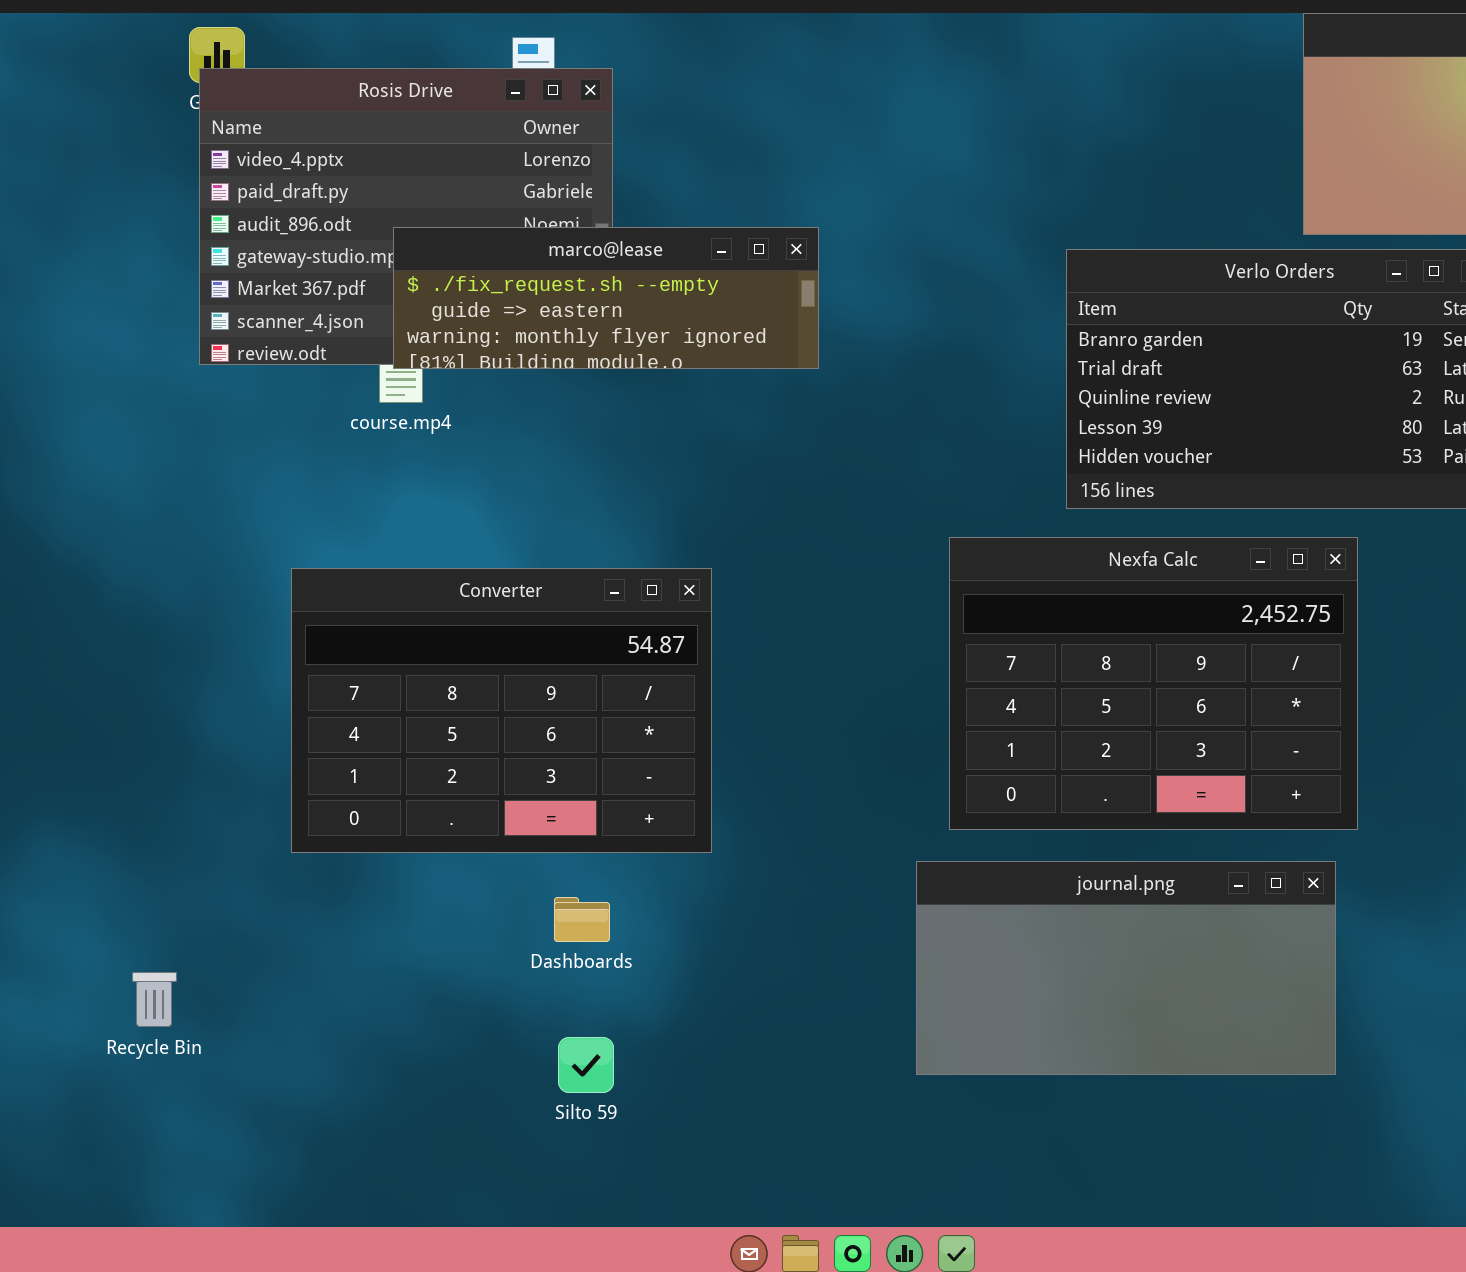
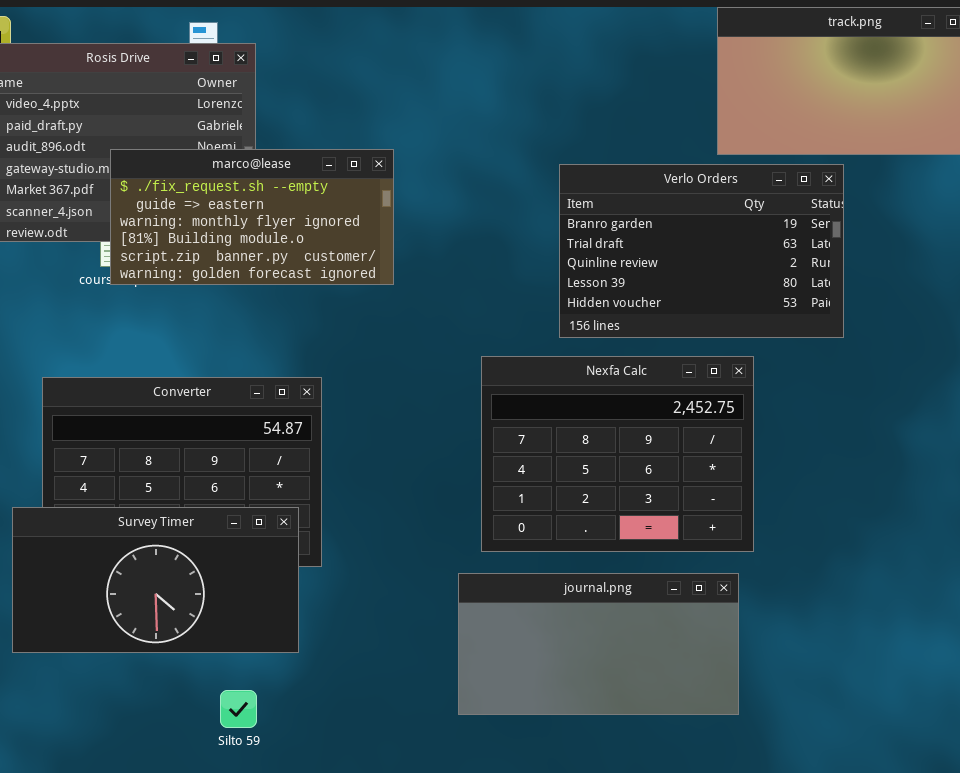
marco@lease: [393,227,819,369] -> [110,149,394,285], resized
Survey Timer: none -> [12,507,299,653], opened

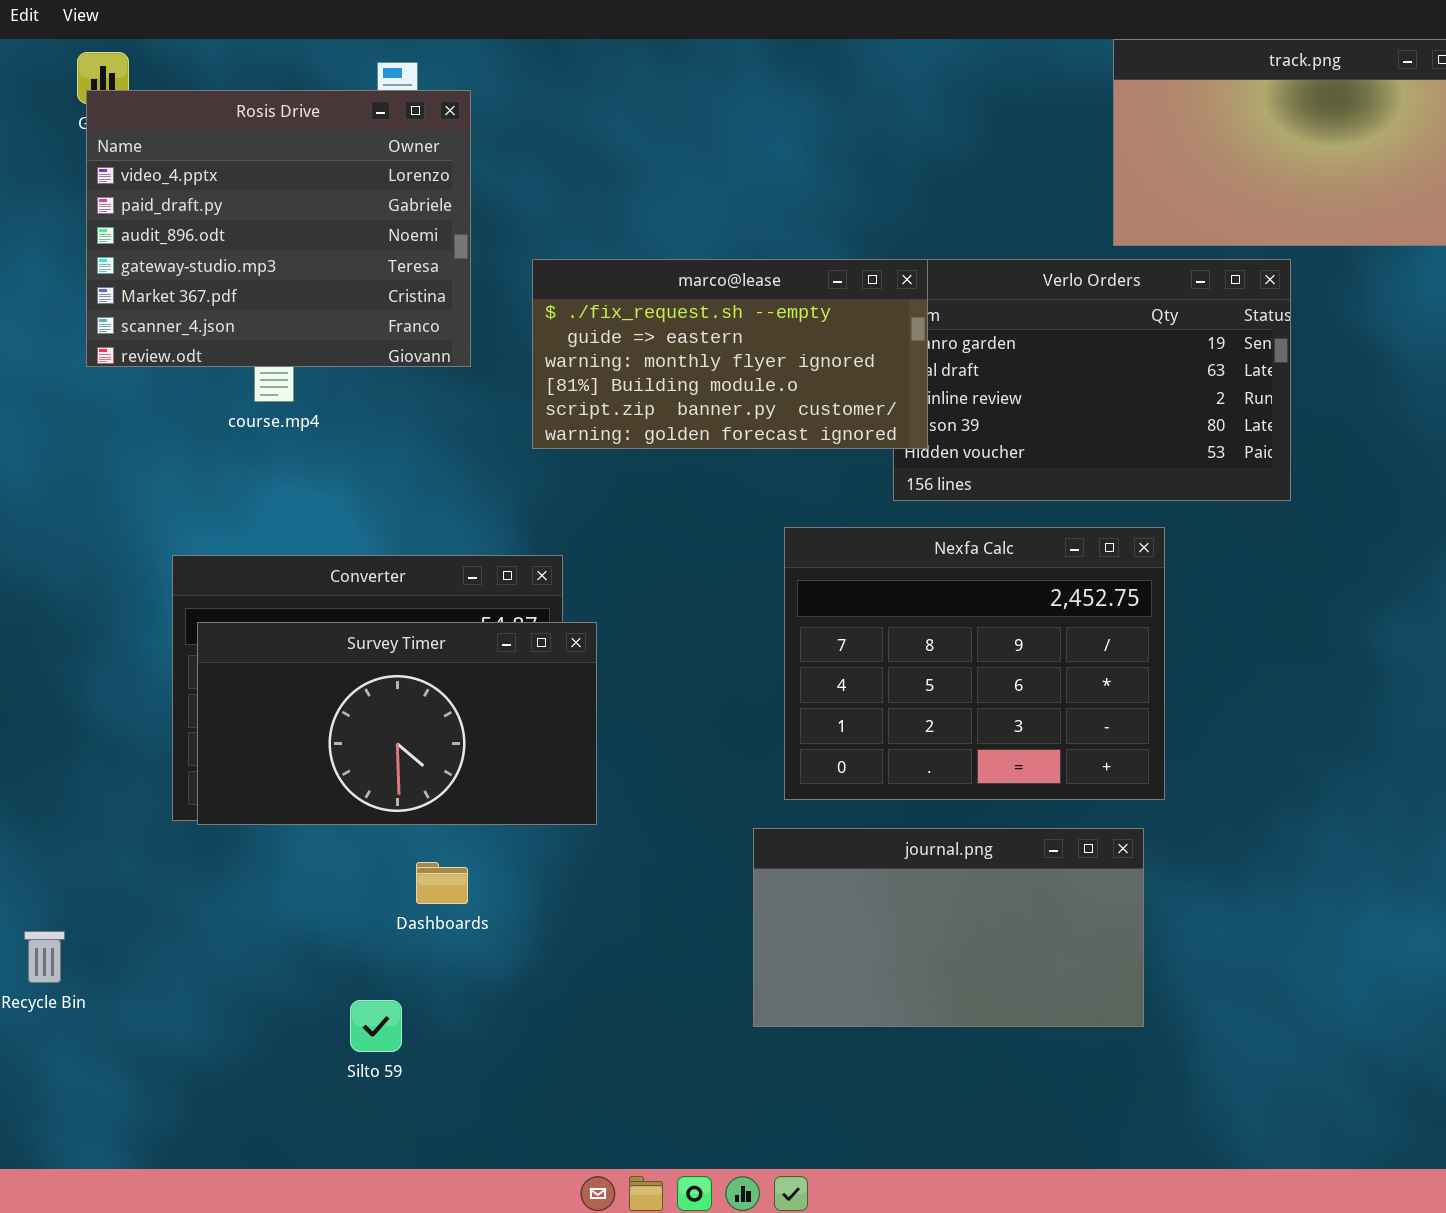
marco@lease: [110,149,394,285] -> [532,259,928,449], moved
Survey Timer: [12,507,299,653] -> [197,622,597,825], moved
Silto 59: [220,690,257,728] -> [350,1000,402,1052], moved

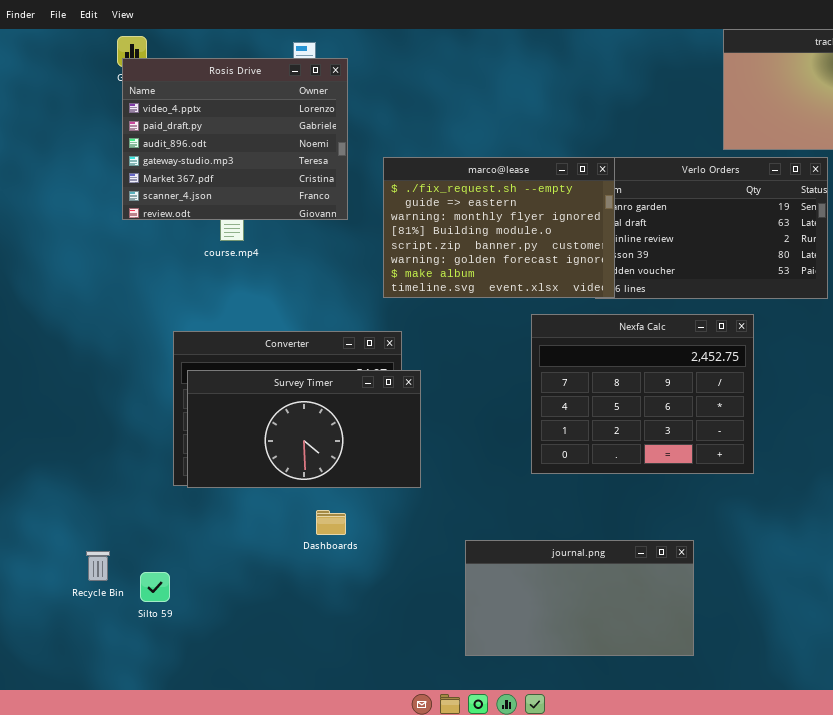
marco@lease: [532,259,928,449] -> [383,157,615,298], resized
journal.png: [753,828,1144,1027] -> [465,540,694,656], moved
Silto 59: [350,1000,402,1052] -> [140,572,170,602], moved

